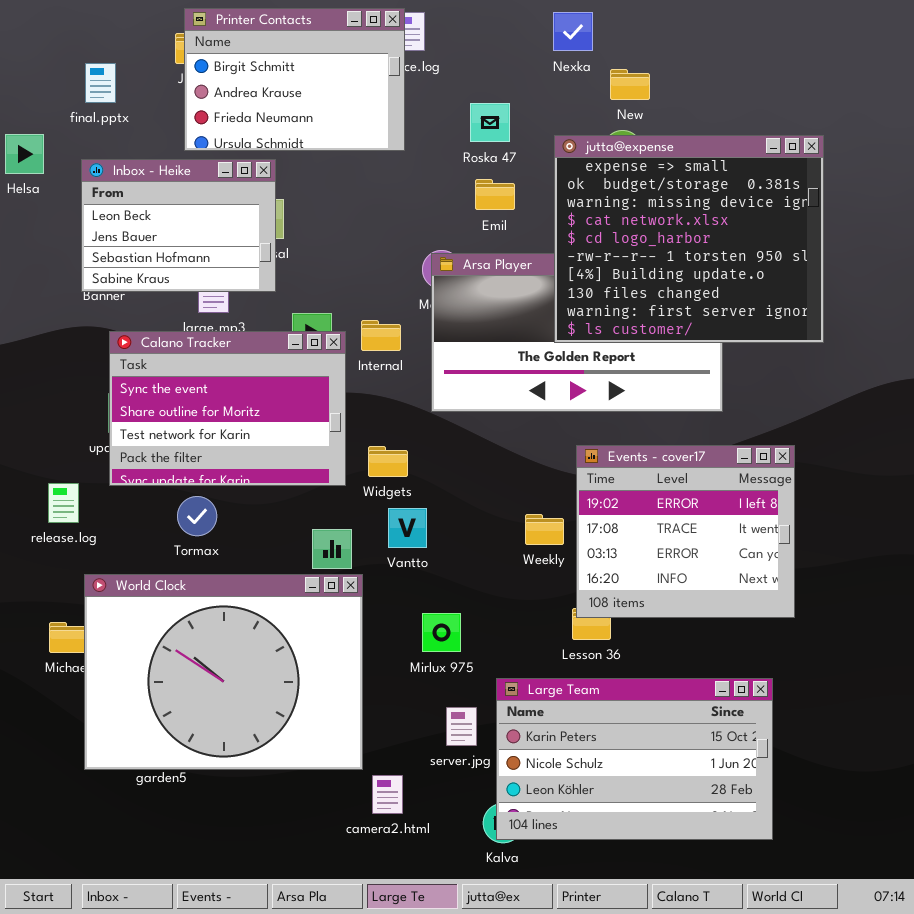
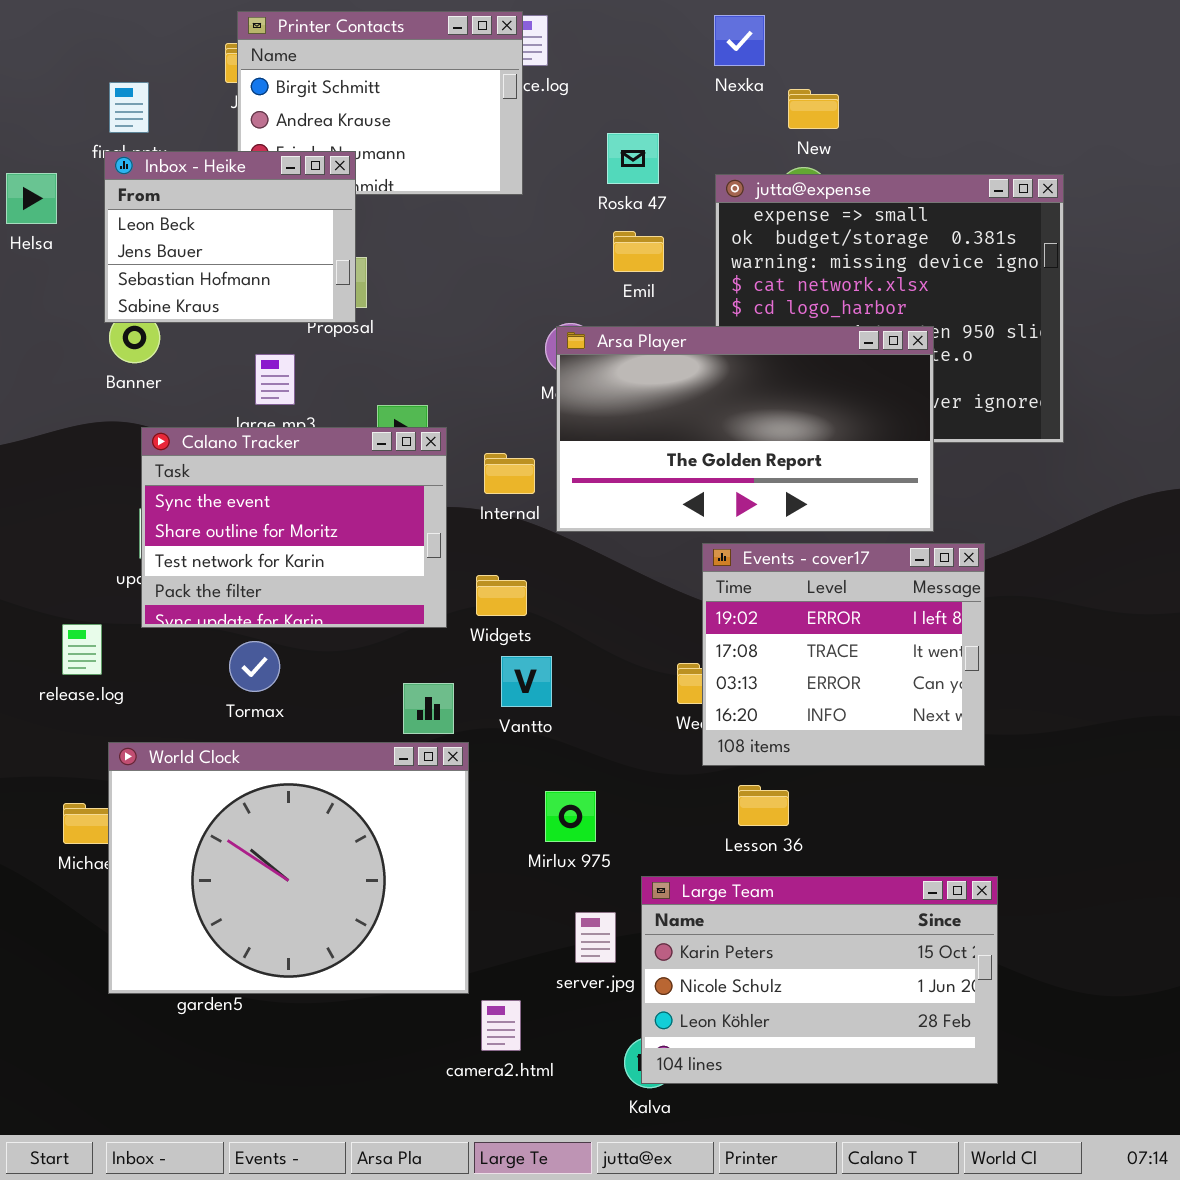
Inbox - Heike: [81,159,276,292] -> [104,151,356,323], moved
Arsa Player: [431,253,723,412] -> [556,326,934,532], raised
Internal: [361,320,401,351] -> [484,453,535,494], moved
Events - cover17: [576,445,795,618] -> [702,543,985,766], moved

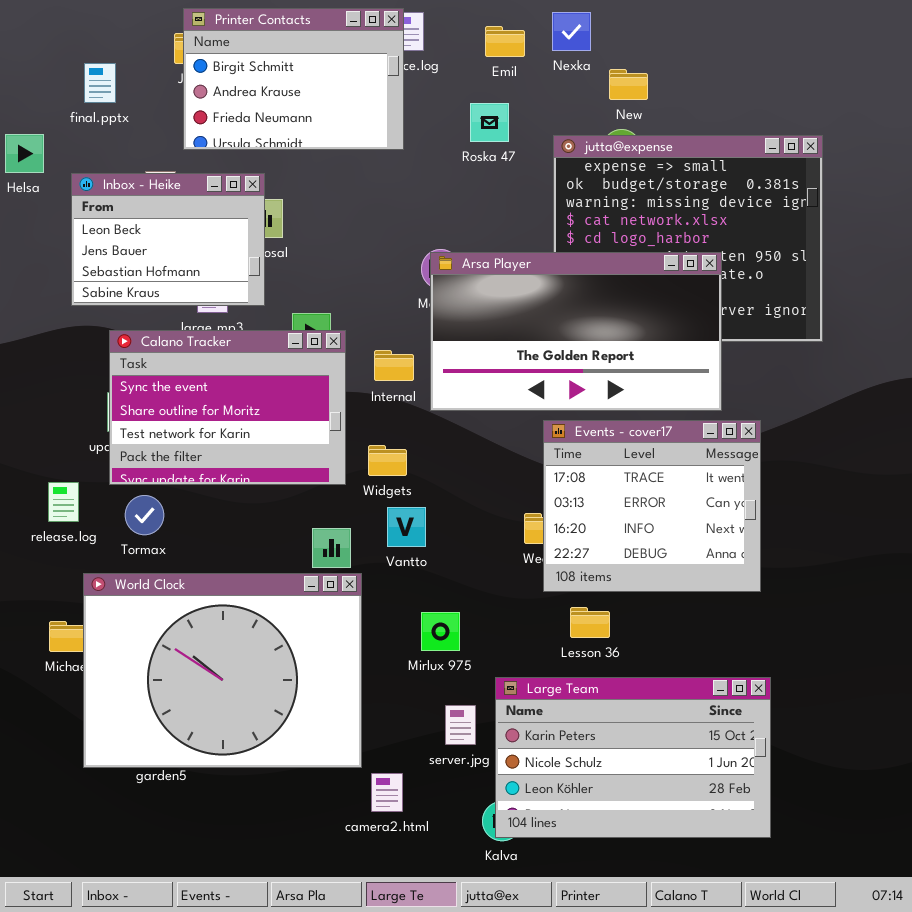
Inbox - Heike: [104,151,356,323] -> [71,173,265,306], moved
Emil: [613,231,664,272] -> [485,26,525,57], moved
Events - cover17: [702,543,985,766] -> [543,420,761,592], scrolled down 1 row
Tormax: [229,641,280,692] -> [125,495,164,535], moved

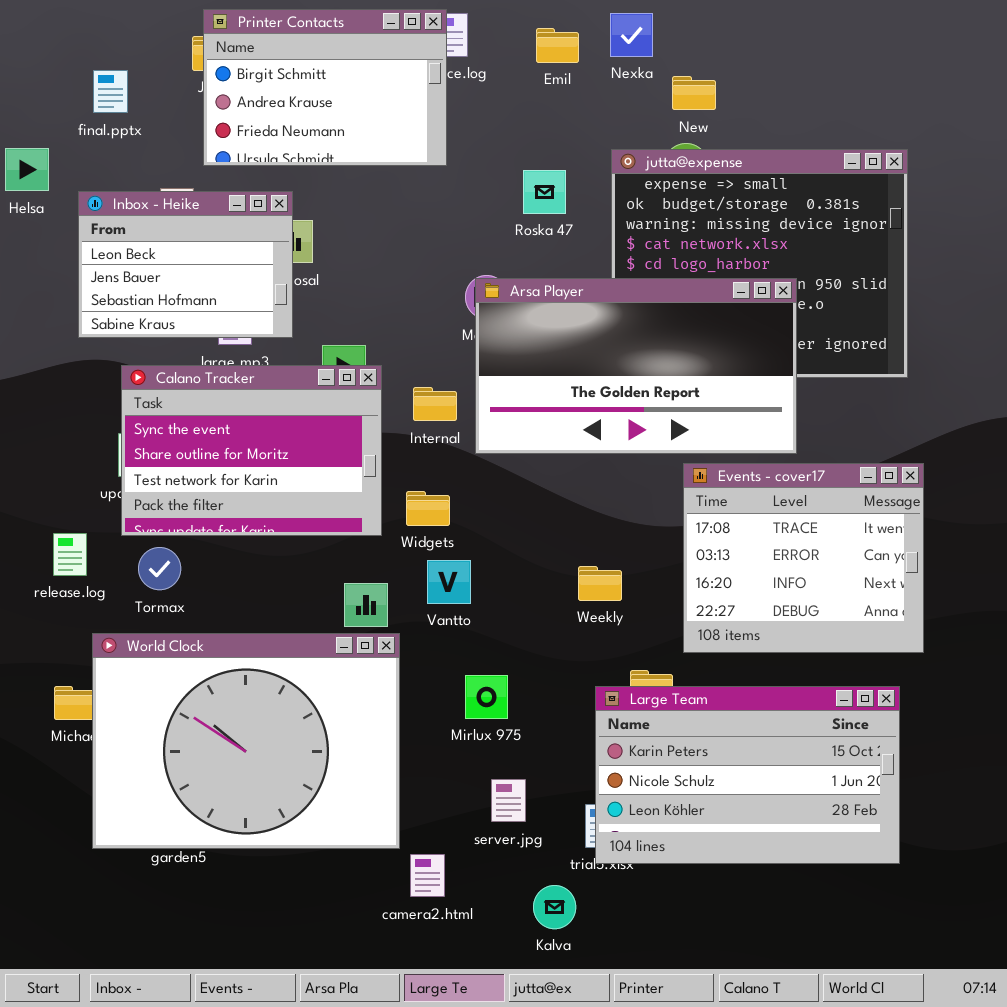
Roska 47: [470,103,509,142] -> [523,170,566,214], moved
Events - cover17: [543,420,761,592] -> [683,463,924,653], moved
Large Team: [495,677,771,838] -> [595,686,900,864], moved

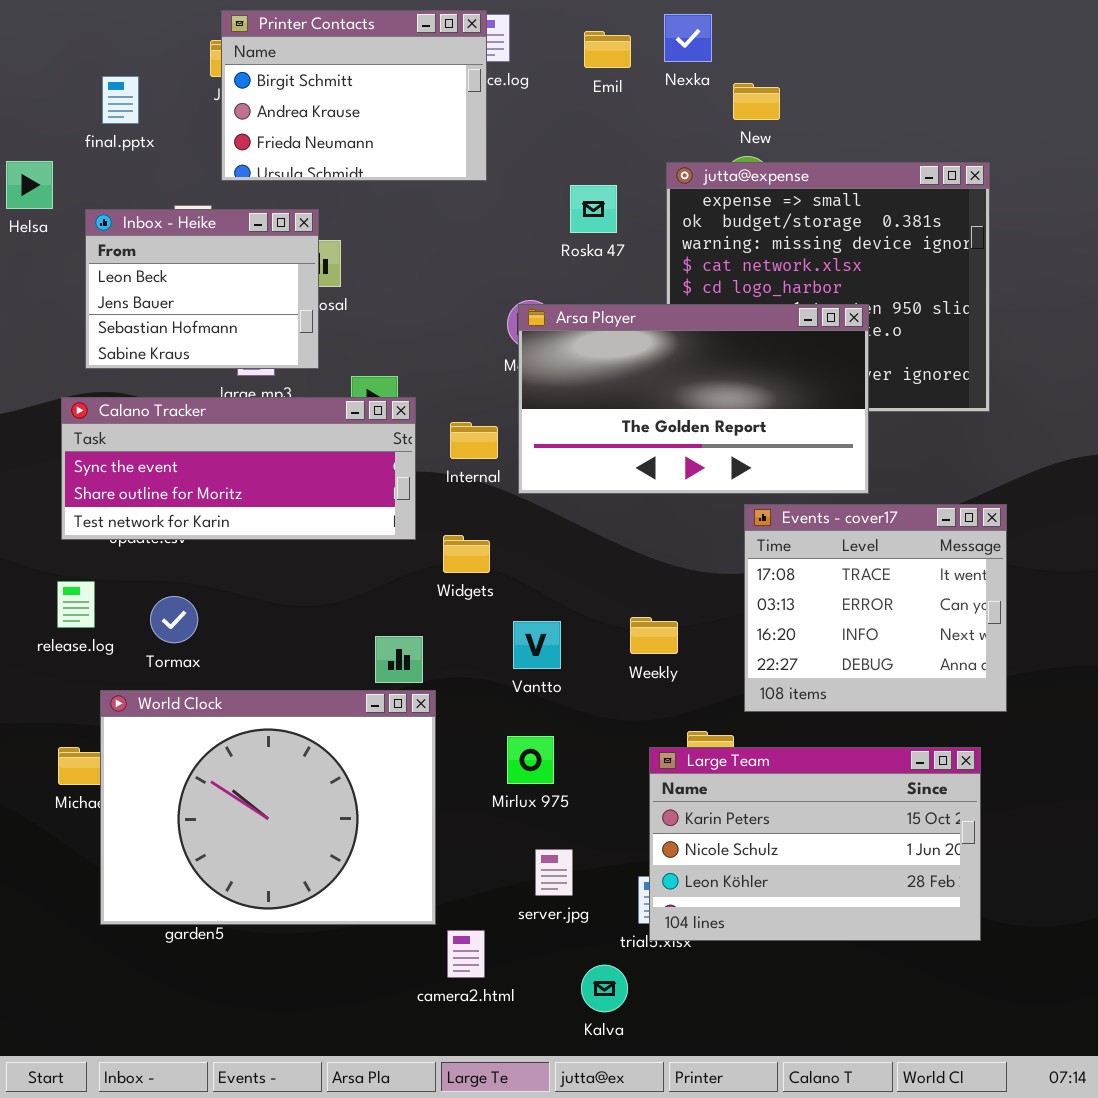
Calano Tracker: [121,365,382,536] -> [61,397,416,540], resized
Vantto: [427,560,471,604] -> [513,621,561,669], moved

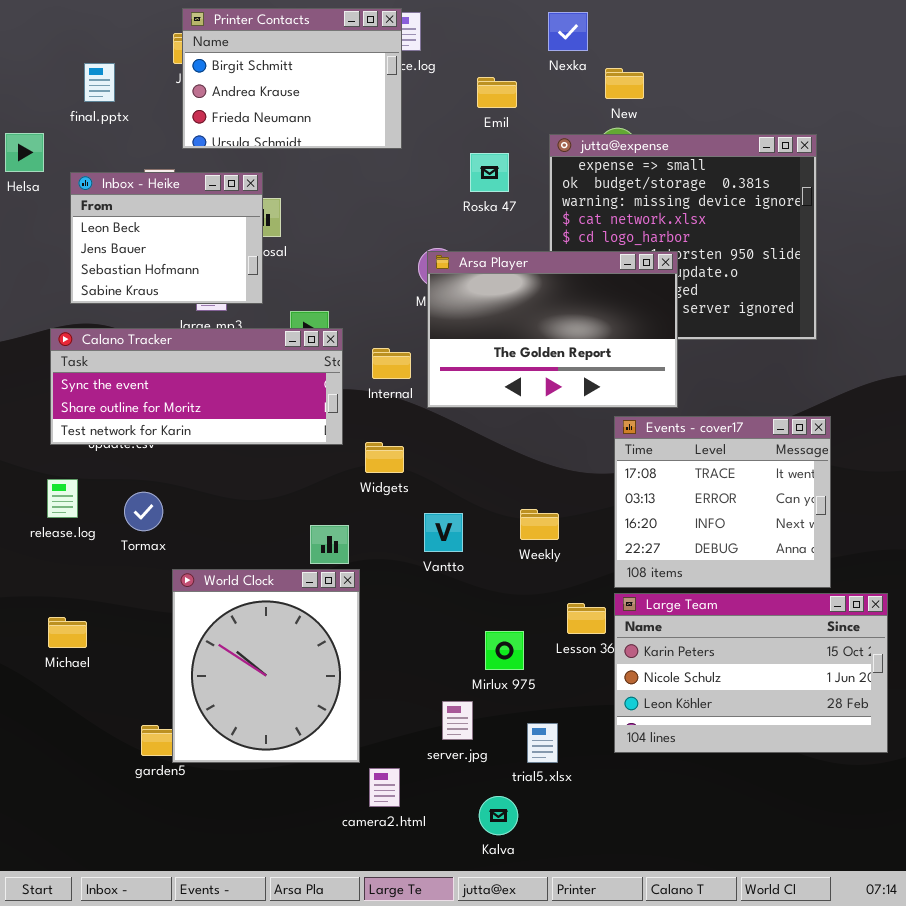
Emil: [584,31,631,68] -> [477,77,517,108], moved
Arsa Player: [518,304,869,494] -> [427,251,678,408], resized
World Clock: [100,690,436,925] -> [172,569,360,763], resized
Mirlux 975: [507,736,554,784] -> [485,631,524,670], moved
Large Team: [649,747,981,941] -> [614,593,888,753], moved

